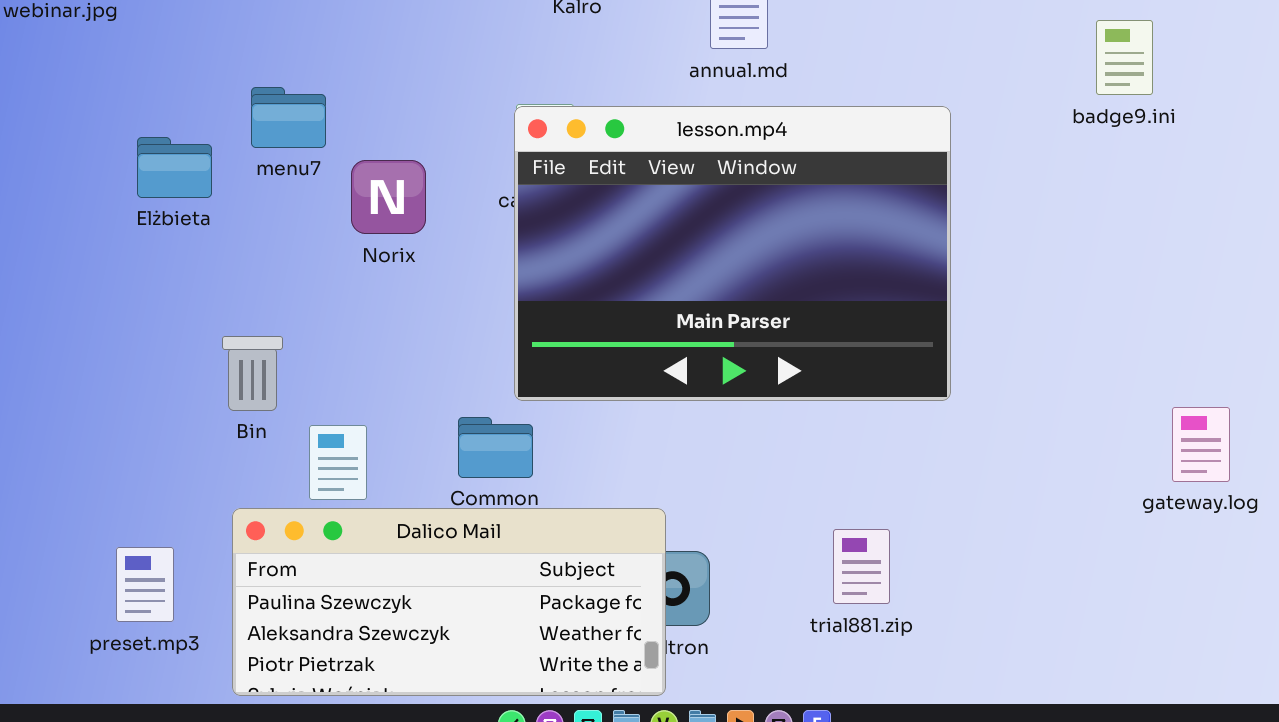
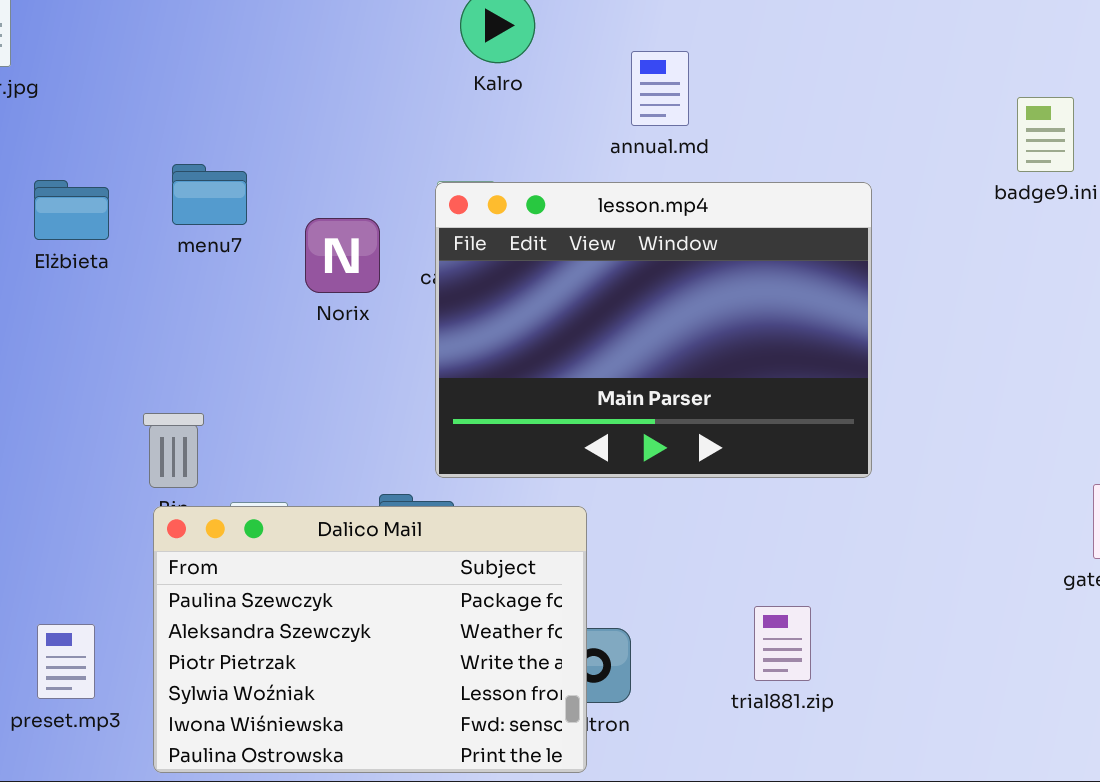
Elżbieta: [137,137,212,198] -> [34,180,109,240], moved
Norix: [351,160,426,234] -> [305,218,380,293], moved
Dalico Mail: [232,508,666,696] -> [153,506,587,773], resized

